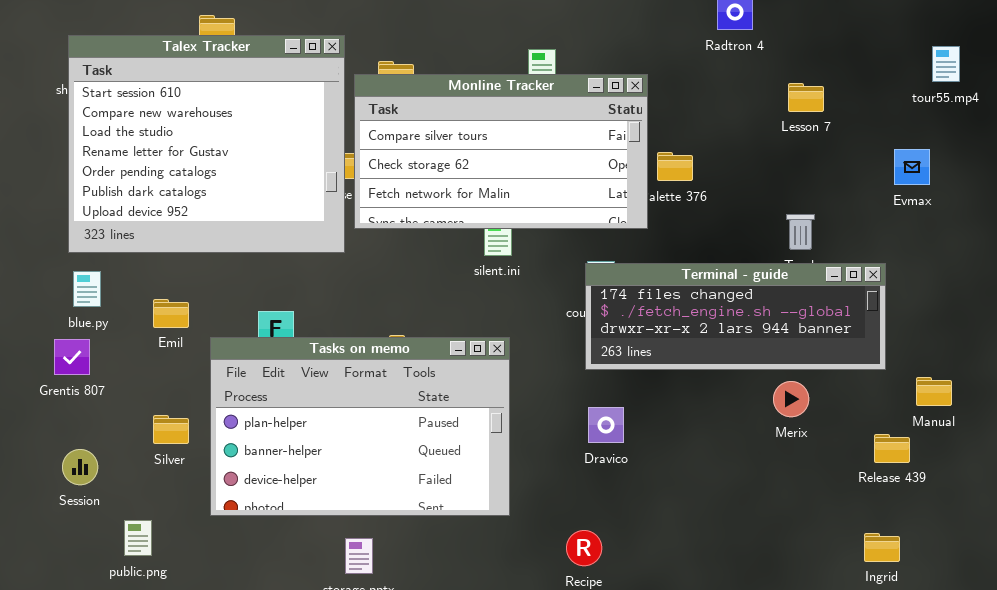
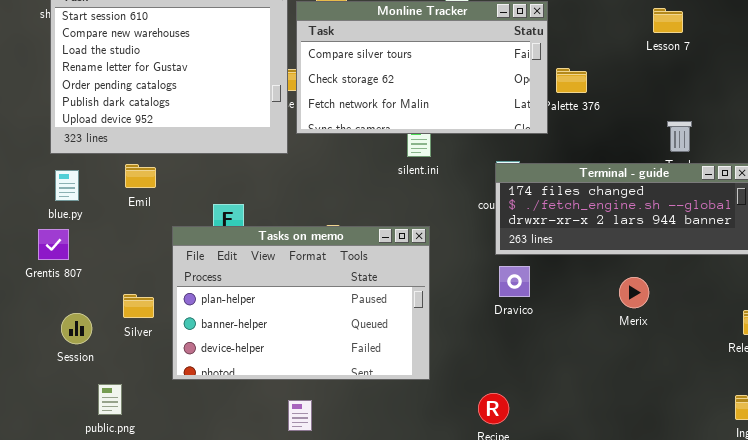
Lesson 7: [788,83,824,112] -> [653,8,683,33], moved
Emil: [153,299,189,328] -> [125,164,156,188], moved
Merix: [773,381,809,417] -> [619,277,649,308], moved
Dravico: [588,407,624,443] -> [499,266,530,297], moved
Session: [62,449,98,485] -> [61,313,92,344], moved

